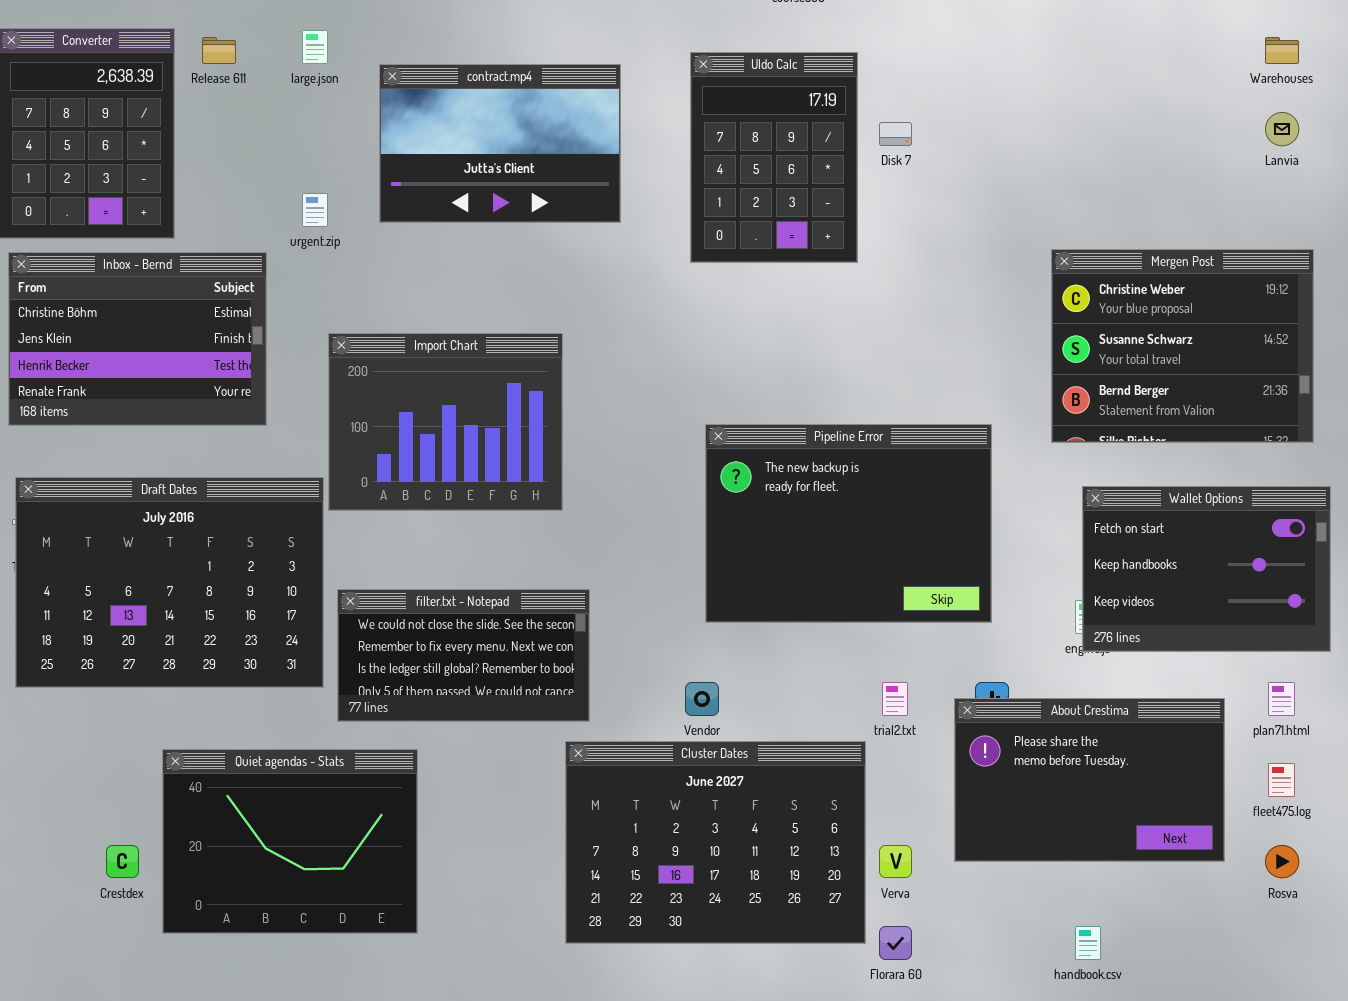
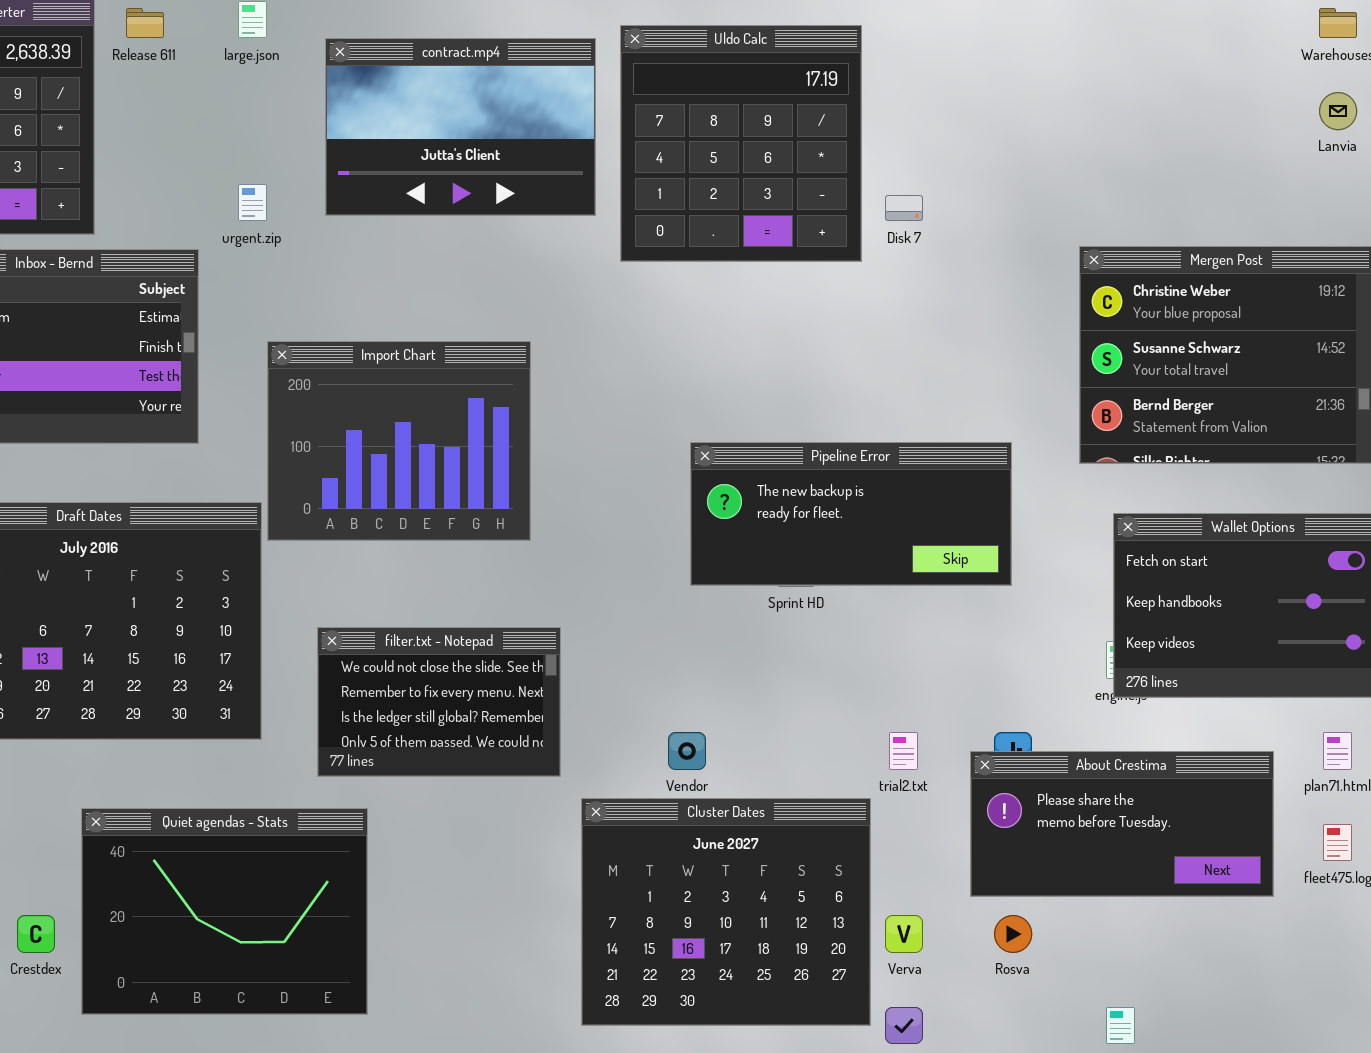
Uldo Calc: [690,52,858,263] -> [620,25,862,262], resized
Disk 7: [879,122,912,146] -> [885,195,923,221], moved
Pipeline Error: [705,424,992,623] -> [690,442,1012,586], resized
filter.txt - Notepad: [337,589,590,722] -> [317,627,561,777], resized
About Crestima: [954,698,1225,862] -> [970,751,1274,897], resized
Cluster Dates: [565,741,866,944] -> [581,798,871,1026], resized
Rosva: [1265,845,1299,878] -> [994,915,1032,953], moved

